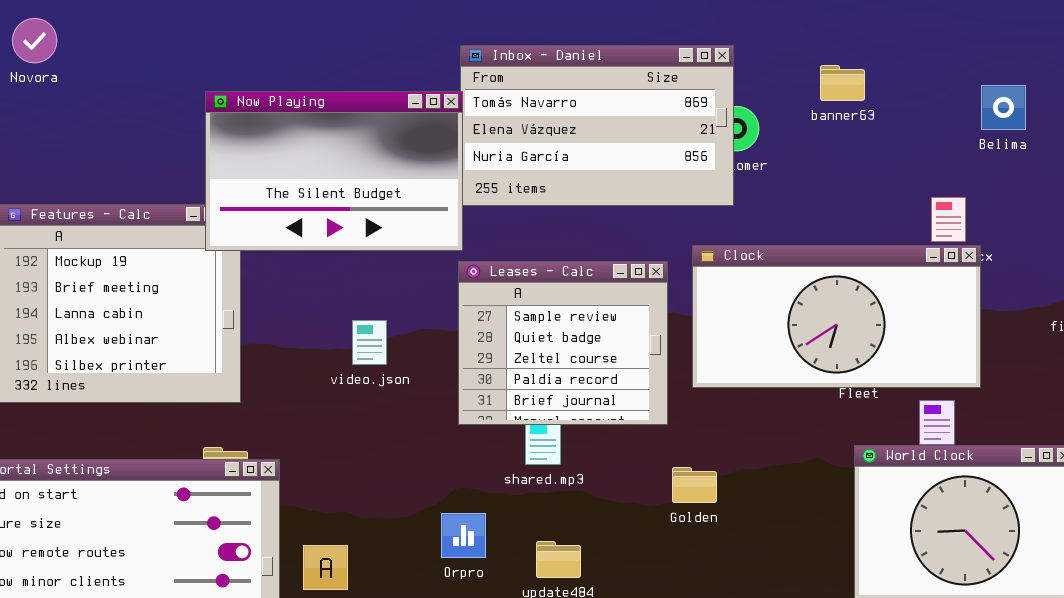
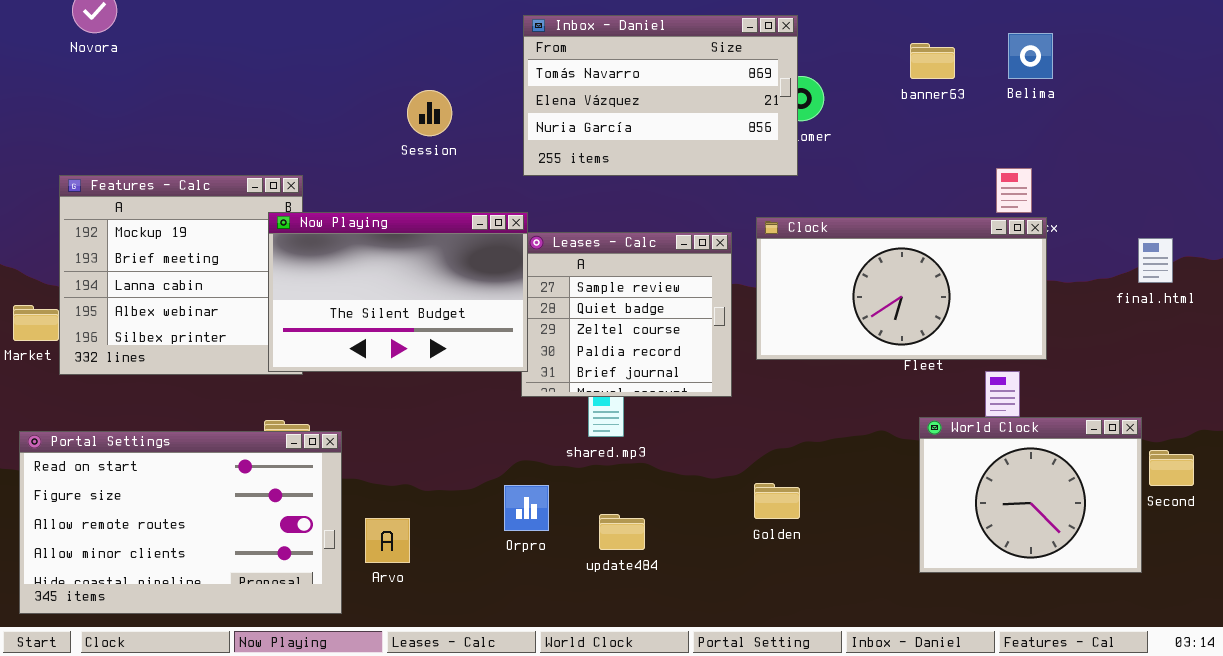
banner63: [820,65,865,101] -> [910,43,955,79], moved
Belima: [981,85,1026,130] -> [1008,33,1053,79], moved
Now Playing: [205,91,463,251] -> [268,212,528,372], moved
Golden: [672,467,717,503] -> [754,483,800,519], moved

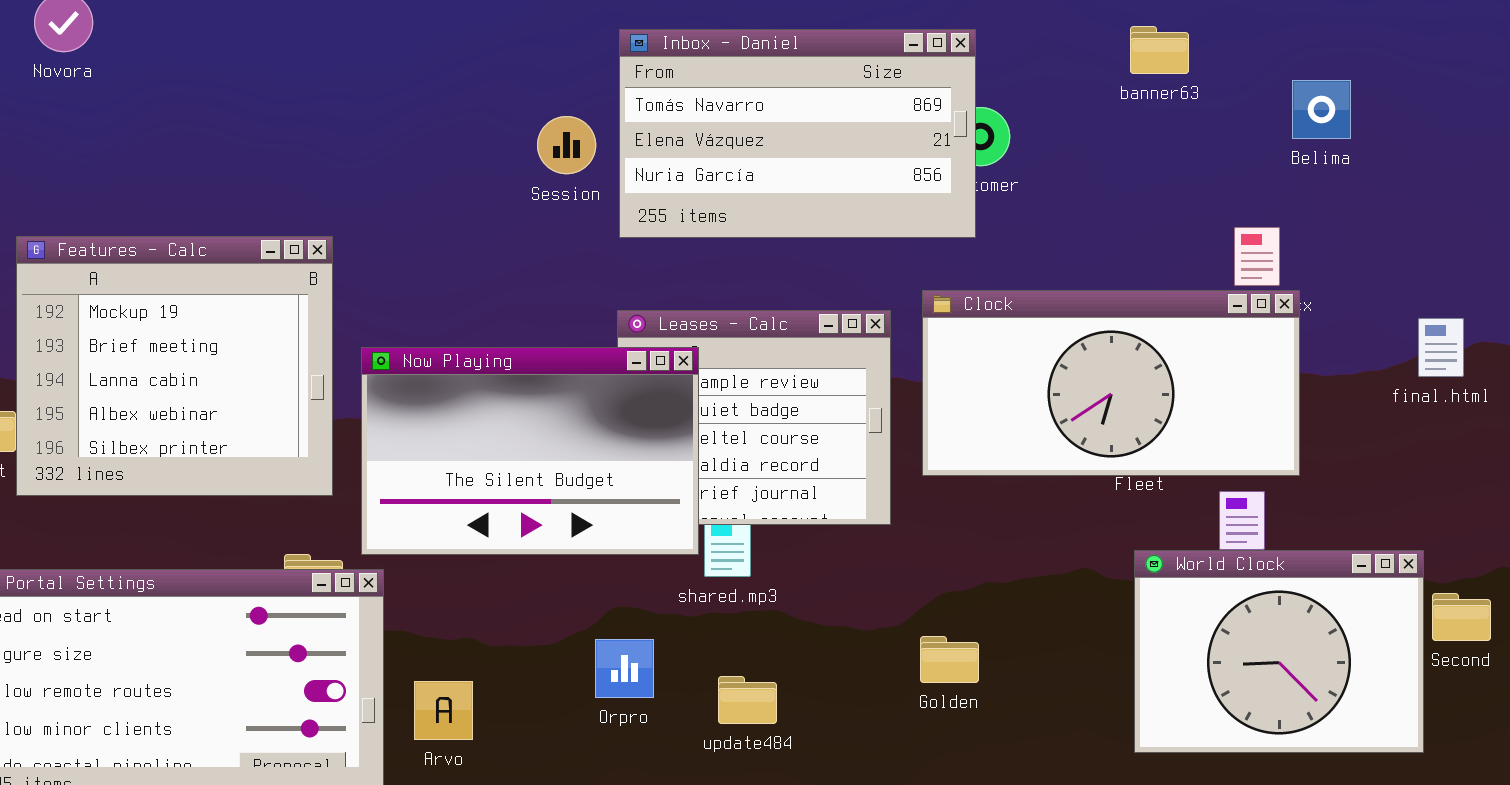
Belima: [1008,33,1053,79] -> [1292,80,1351,139], moved
banner63: [910,43,955,79] -> [1130,26,1189,74], moved
Session: [407,90,452,136] -> [537,116,596,174], moved
Now Playing: [268,212,528,372] -> [361,347,699,555], moved

